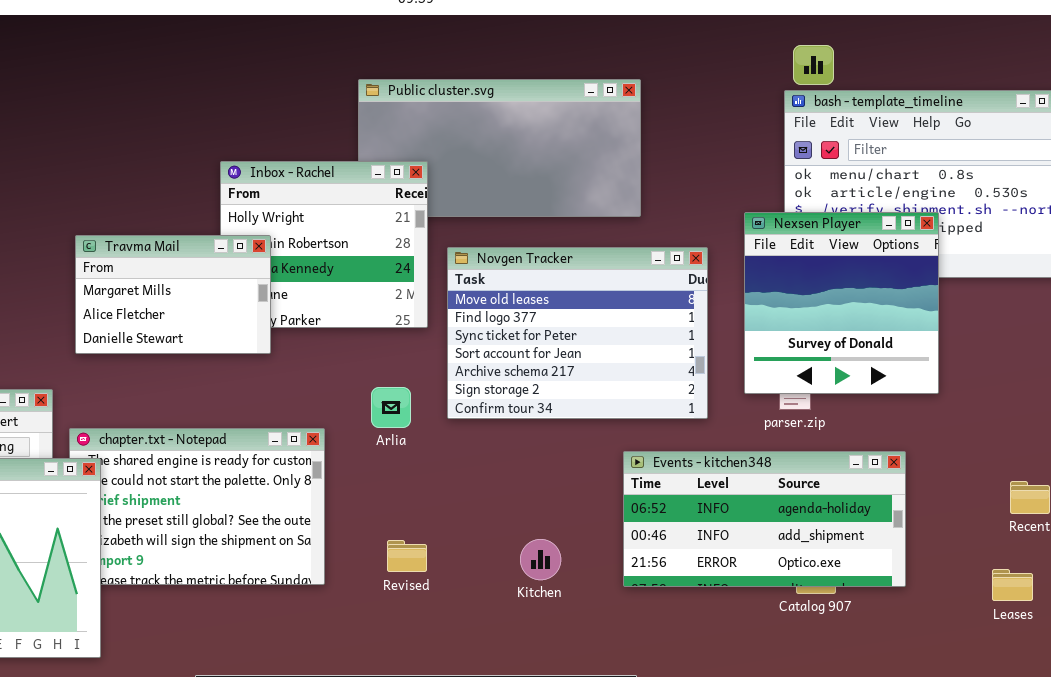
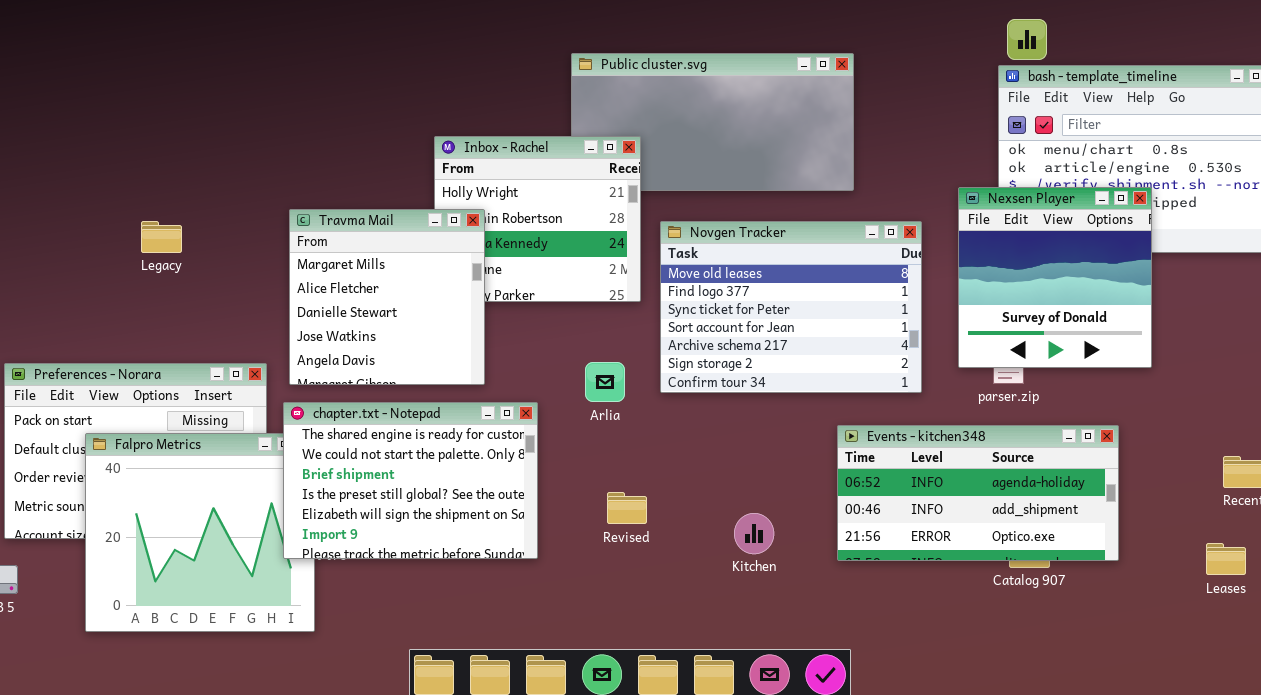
Travma Mail: [75,235,271,354] -> [289,209,485,385], resized
chapter.txt - Notepad: [69,428,325,585] -> [283,402,538,559], raised
Revised: [387,540,427,572] -> [607,492,647,524], moved

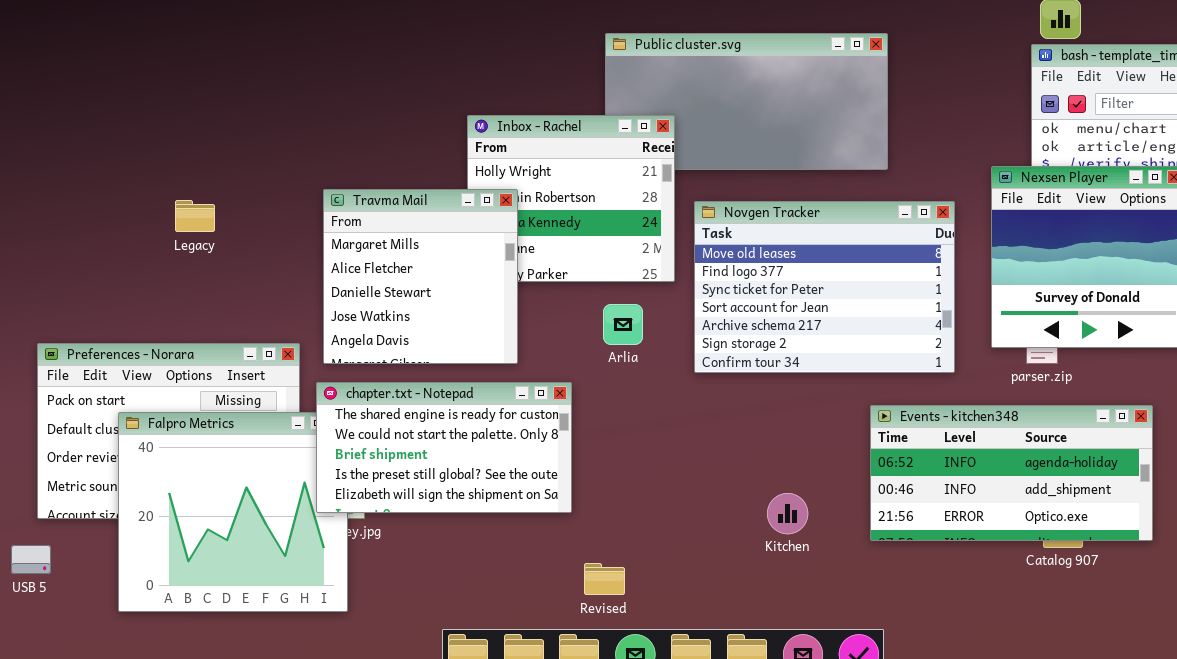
Arlia: [585,362,625,402] -> [603,304,643,345], moved
chapter.txt - Notepad: [283,402,538,559] -> [316,382,572,513], resized
Revised: [607,492,647,524] -> [584,563,625,595], moved

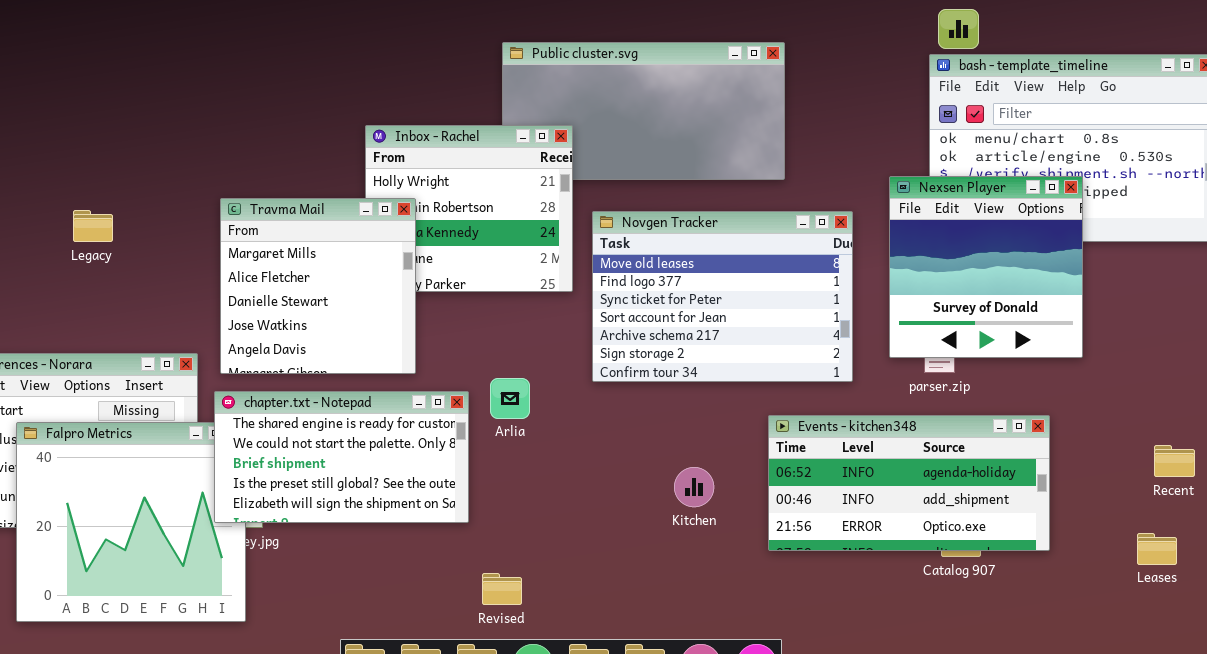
Arlia: [603,304,643,345] -> [490,378,530,419], moved
Kitchen: [767,493,808,534] -> [674,467,714,507], moved

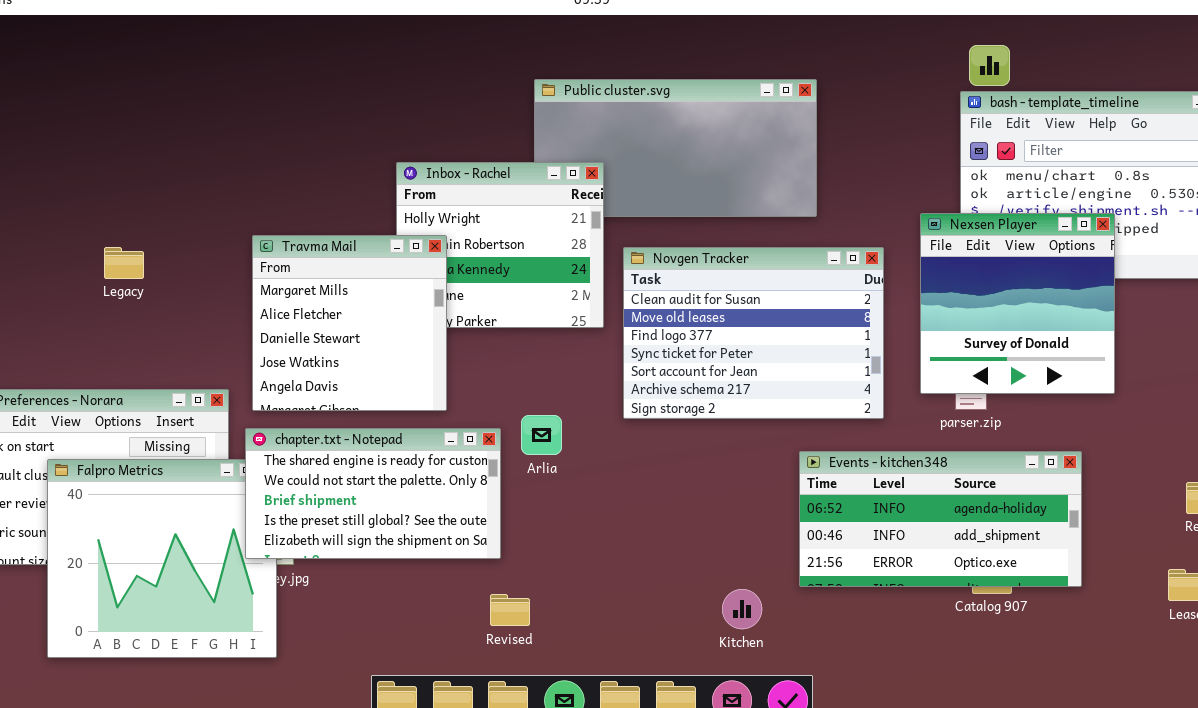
Novgen Tracker: [592,211,853,382] -> [623,247,884,419], scrolled up 1 row
Kitchen: [674,467,714,507] -> [722,589,762,629], moved
Revised: [482,573,522,605] -> [490,594,530,626], moved

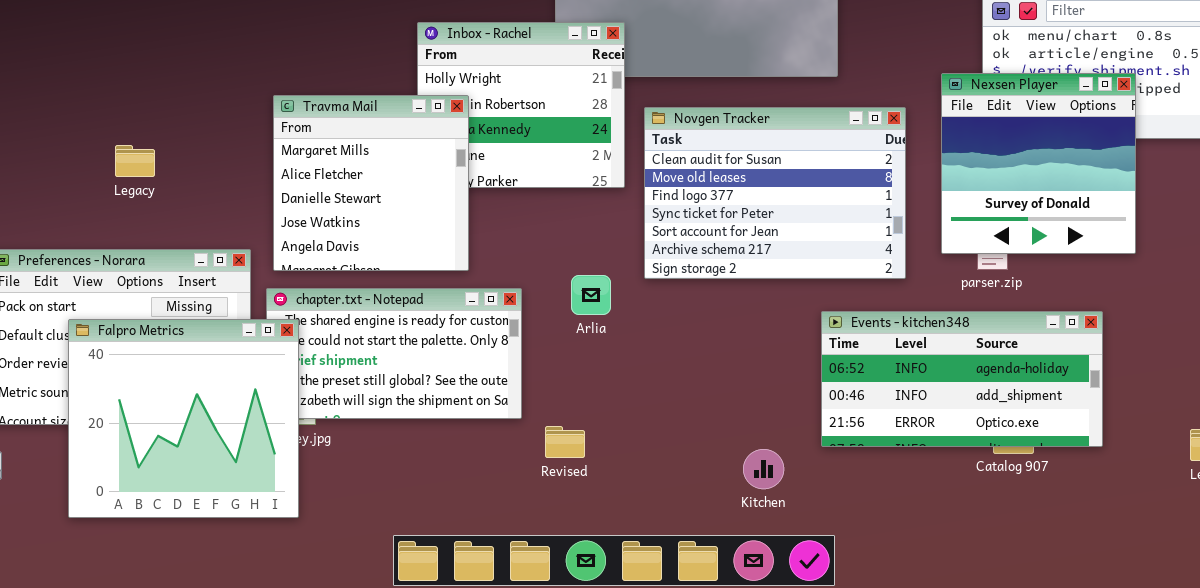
Legacy: [104,247,144,279] -> [115,145,155,177], moved
Arlia: [521,415,562,455] -> [571,275,611,315], moved
Falpro Metrics: [47,459,277,658] -> [68,319,299,518], raised
Revised: [490,594,530,626] -> [545,426,585,458], moved

